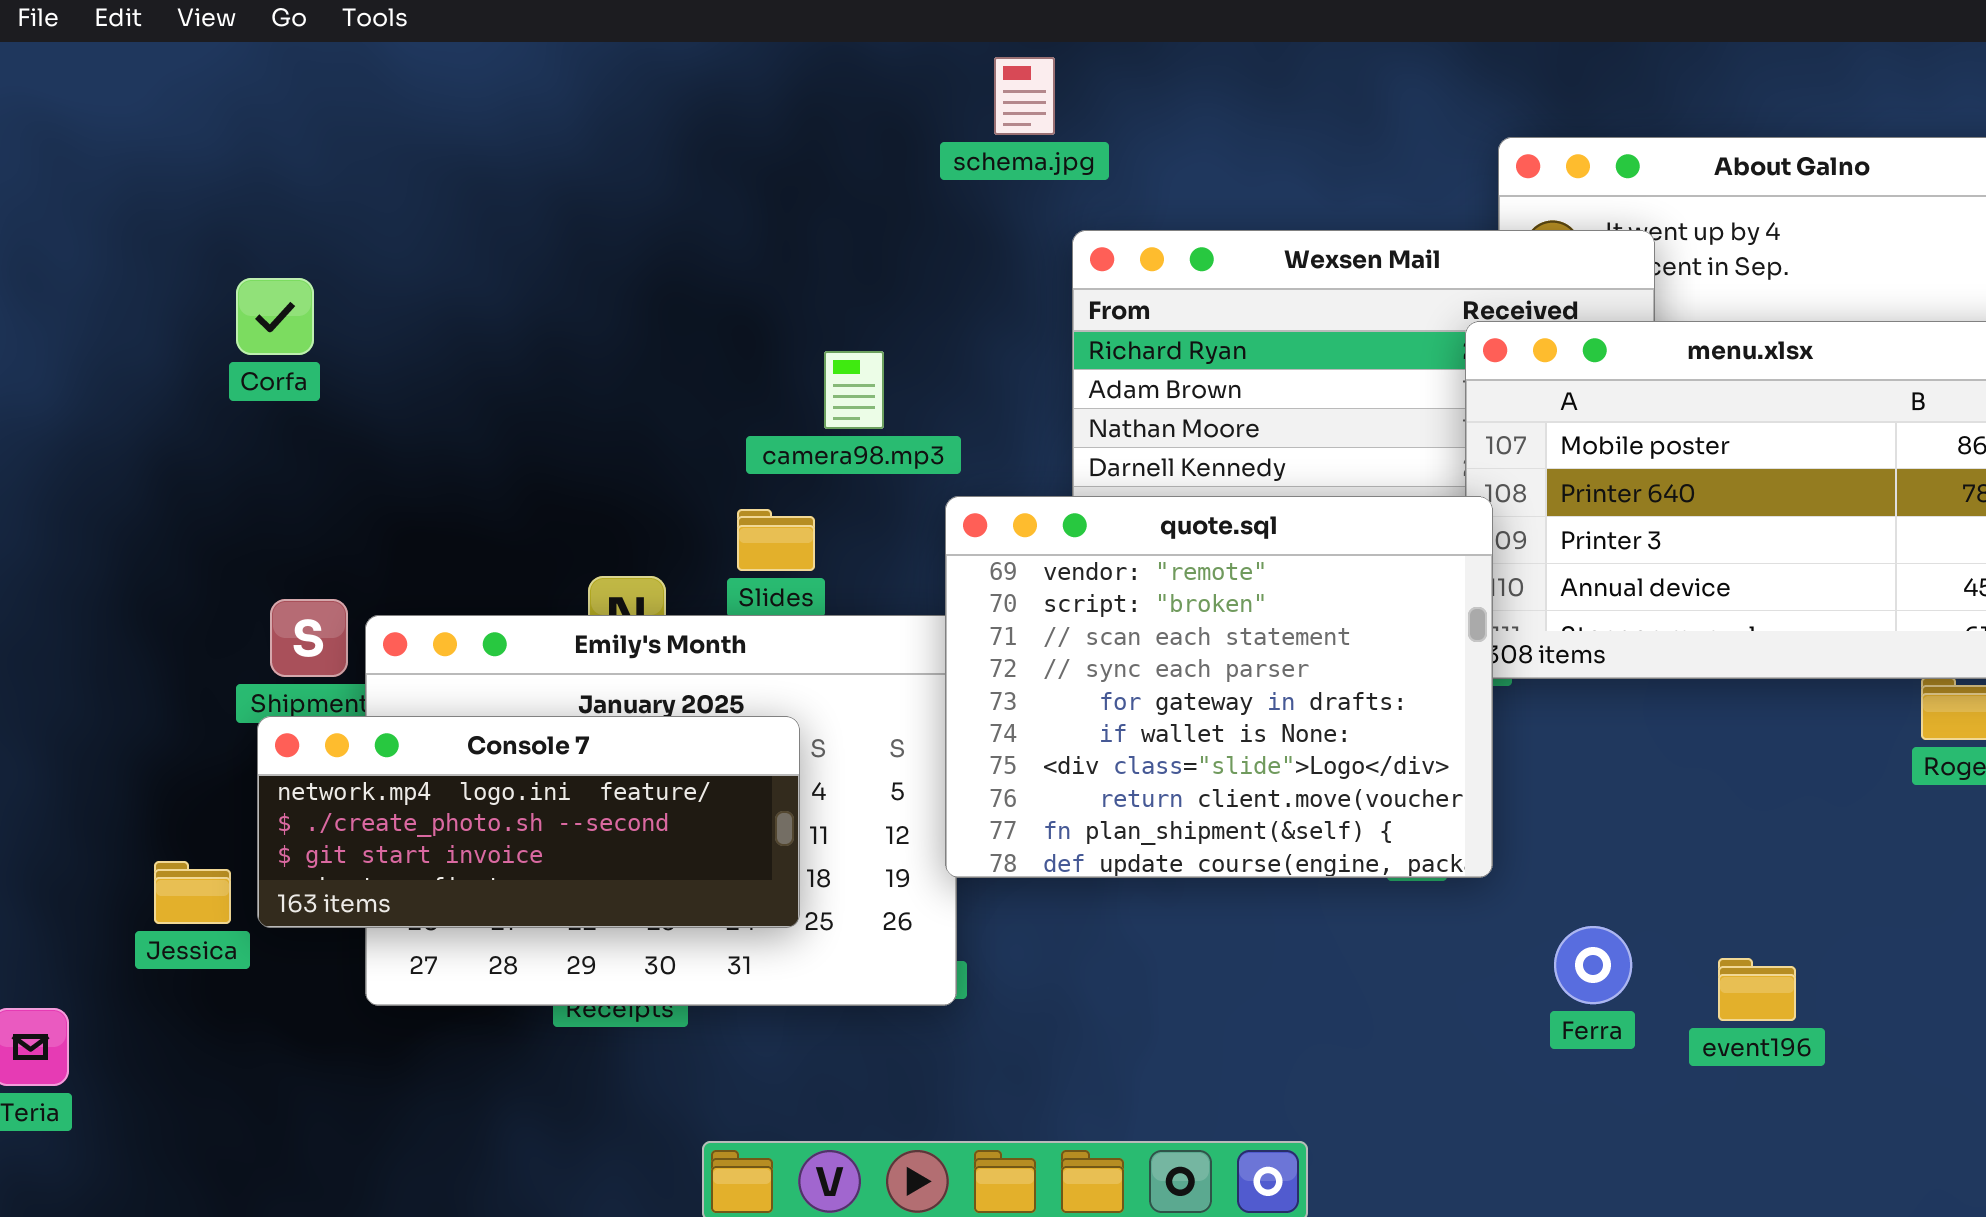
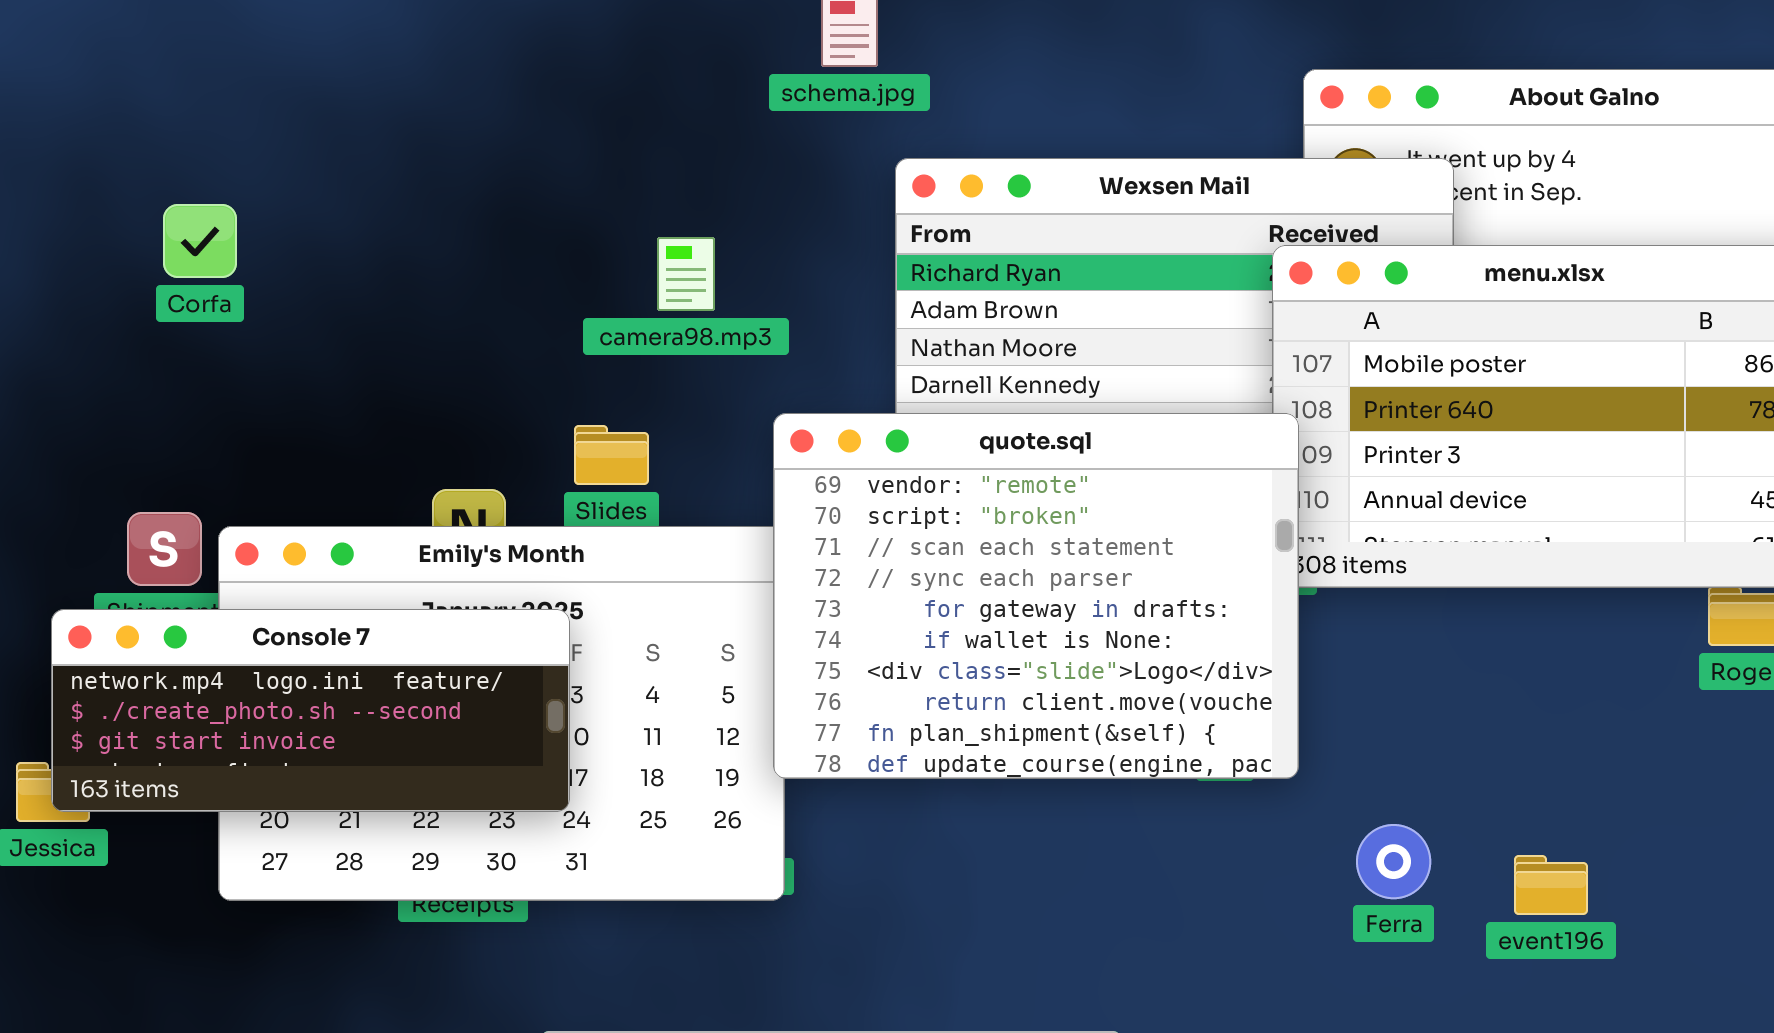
Corfa: [236,278,314,355] -> [163,204,237,278], moved
camera98.mp3: [824,351,884,429] -> [657,237,715,311], moved
Console 7: [257,716,800,928] -> [51,609,570,812], moved

